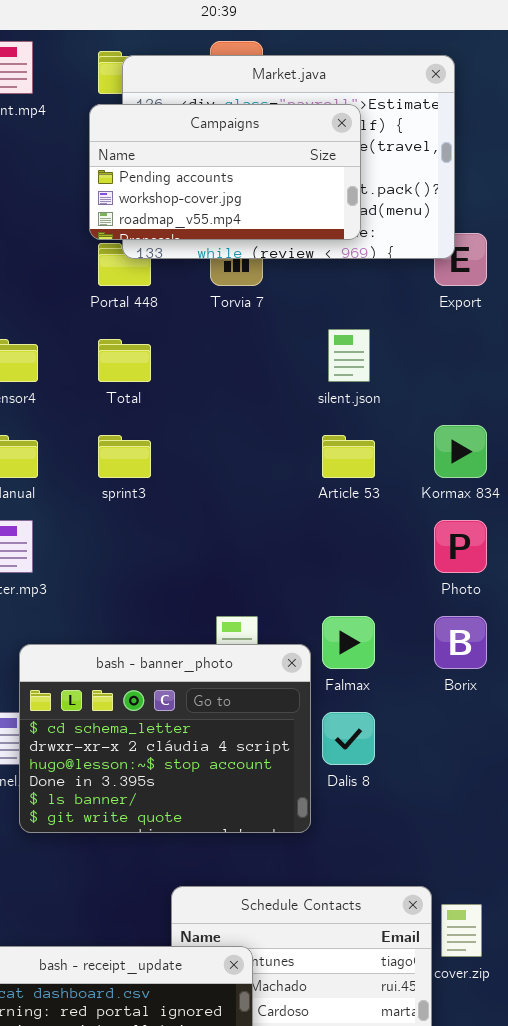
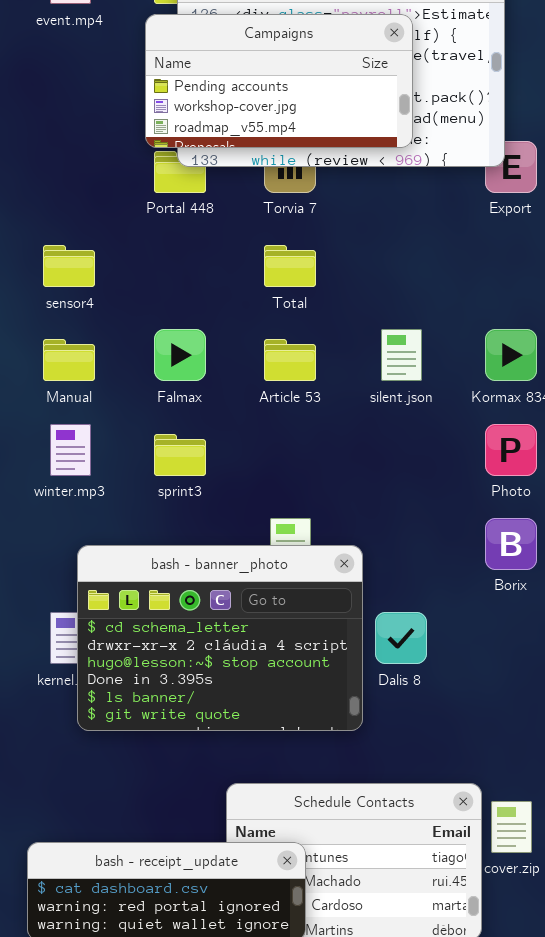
silent.json: [328,329,370,382] -> [381,329,422,381], moved
Total: [98,339,151,382] -> [264,245,316,287], moved
sprint3: [98,435,151,478] -> [154,434,206,476], moved
Article 53: [322,435,375,478] -> [264,339,316,381], moved
Falmax: [322,616,375,669] -> [154,329,206,381], moved

